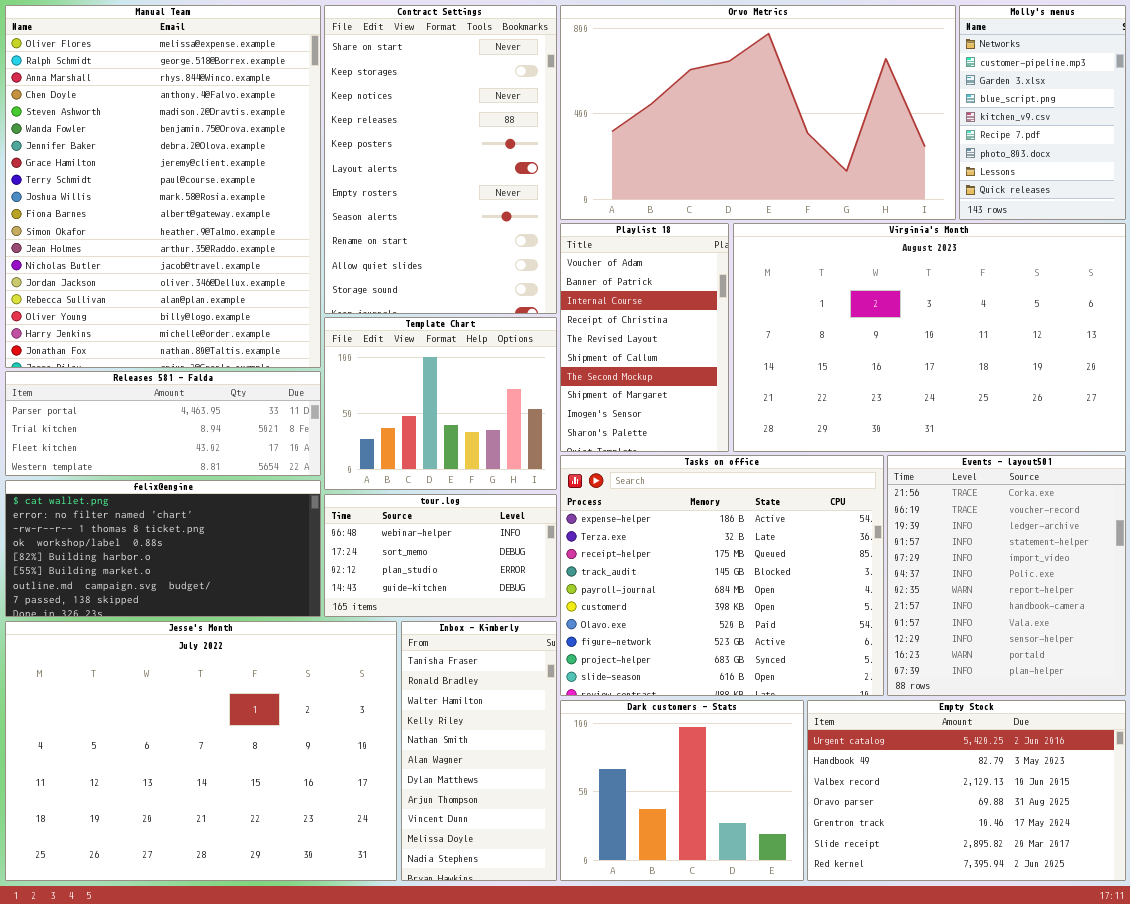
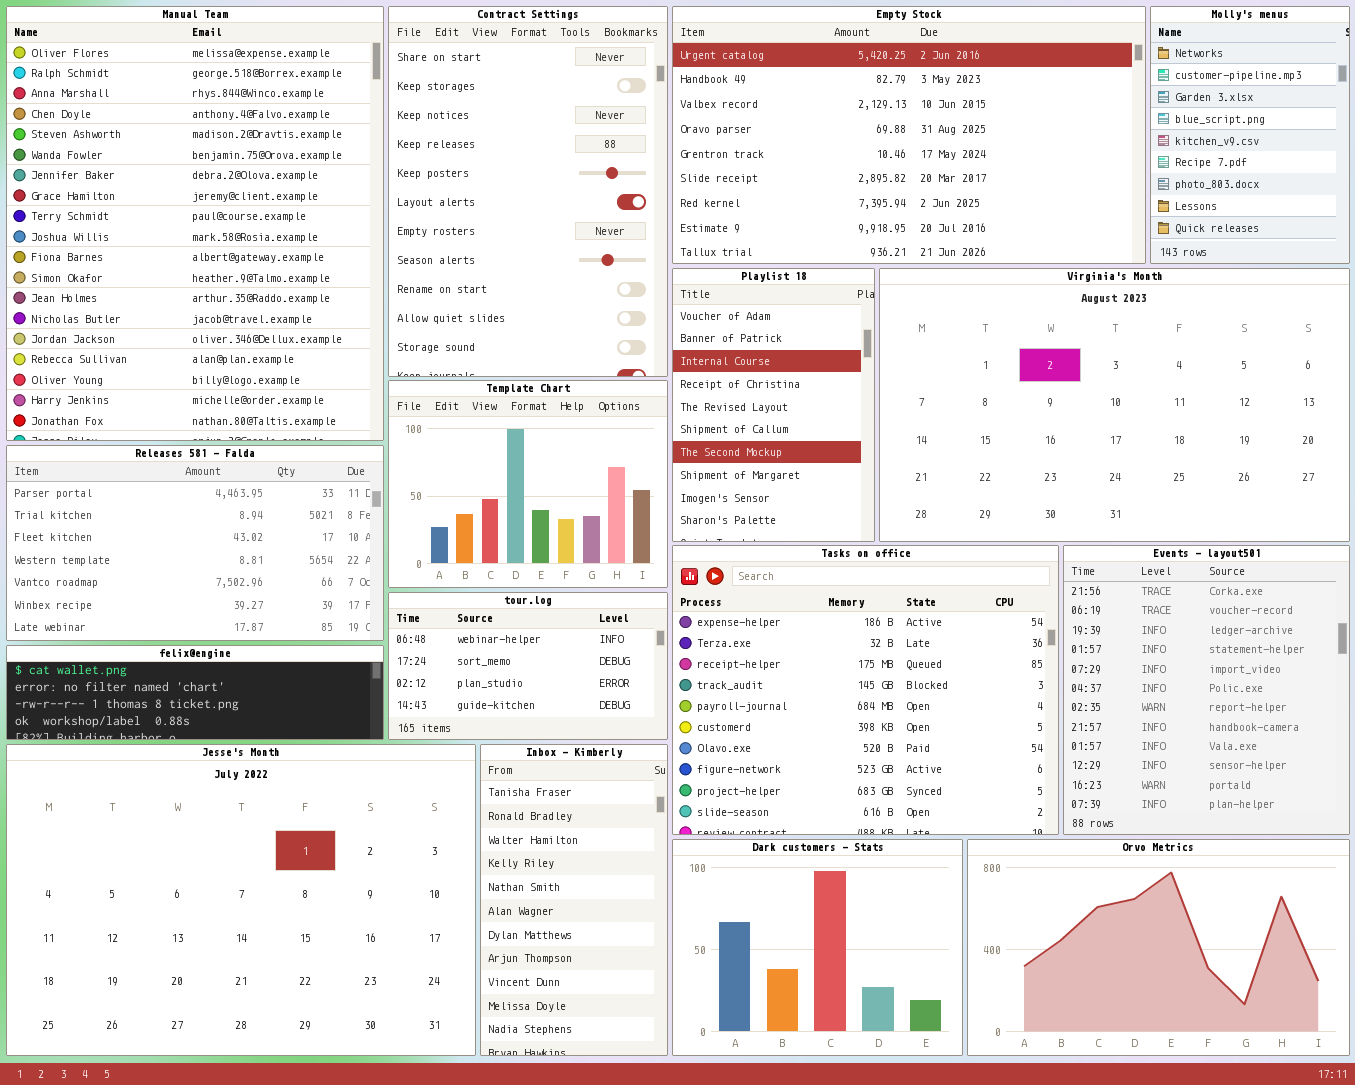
Orvo Metrics: [560,5,956,220] -> [967,839,1350,1056], moved, resized
Releases 581 - Falda: [5,371,321,476] -> [6,445,384,641], resized
felix@engine: [5,480,321,617] -> [6,645,384,740], resized
Empty Stock: [807,700,1126,881] -> [672,6,1146,264], moved, resized

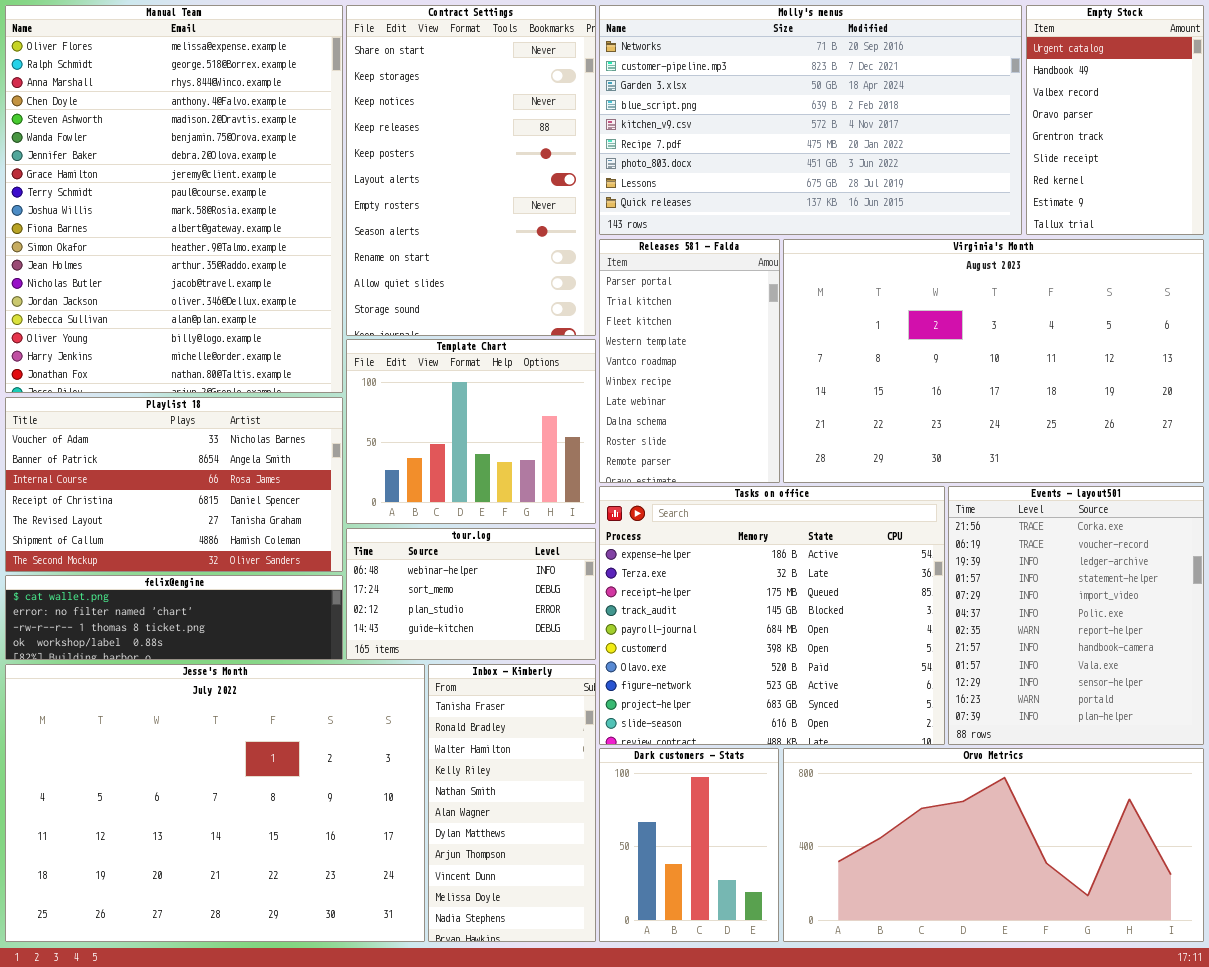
Empty Stock: [672,6,1146,264] -> [1026,5,1204,235], moved, resized
Molly's menus: [1150,6,1350,264] -> [599,5,1022,235], moved, resized
Playlist 18: [672,268,875,542] -> [5,397,343,572], moved, resized
Releases 581 - Falda: [6,445,384,641] -> [599,239,780,483], moved, resized
Dark customers - Stats: [672,839,963,1056] -> [599,748,779,942], resized
Orvo Metrics: [967,839,1350,1056] -> [783,748,1204,942], resized

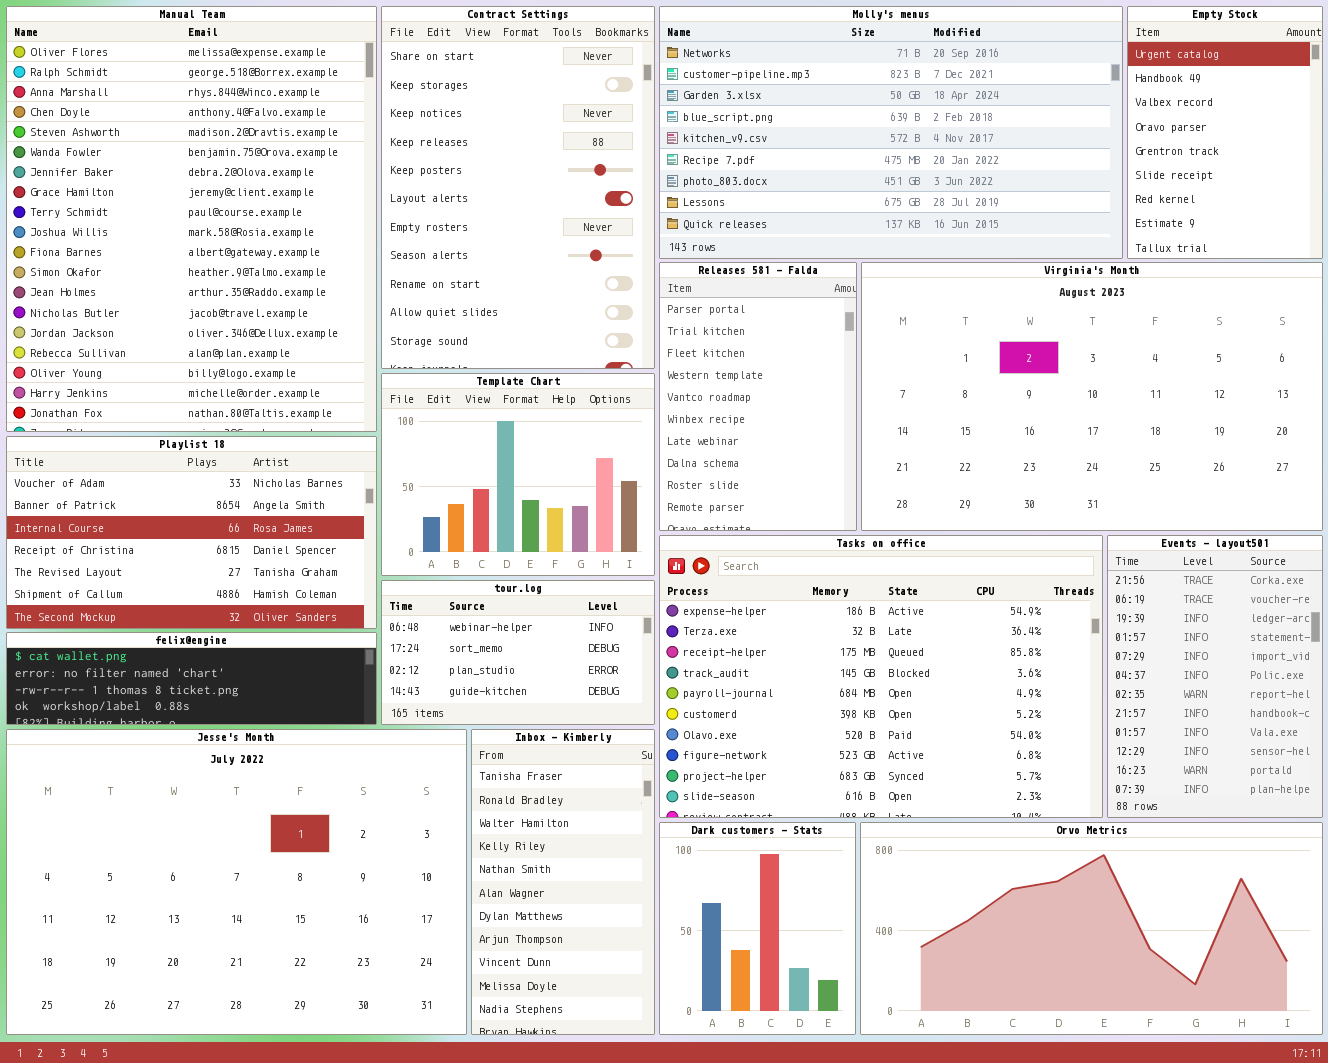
Tasks on office: [599,486,945,745] -> [659,535,1103,818], resized
Events - layout501: [948,486,1204,745] -> [1107,535,1323,818], resized

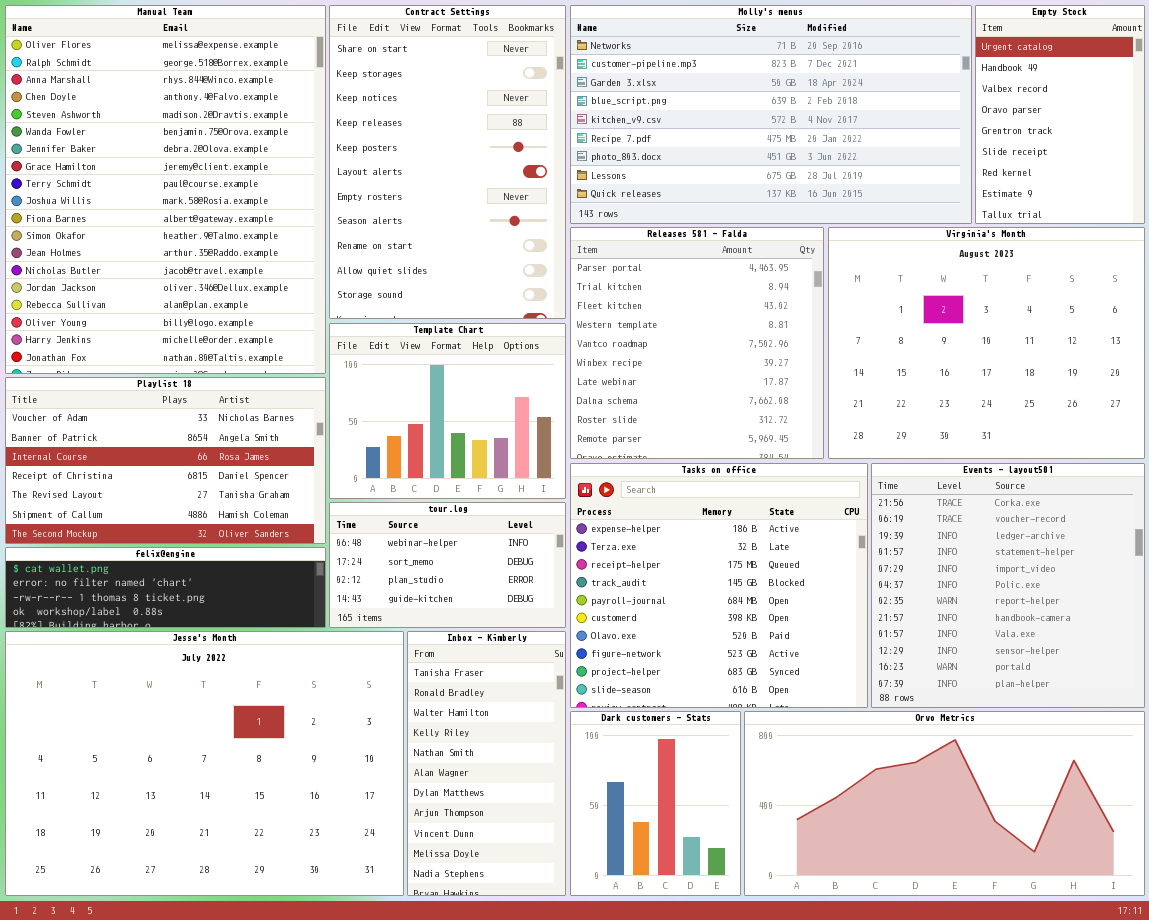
Releases 581 - Falda: [659,262,857,531] -> [570,227,824,459], resized
Virginia's Month: [861,262,1323,531] -> [828,227,1145,459], resized
Tasks on office: [659,535,1103,818] -> [570,463,868,708], resized
Events - layout501: [1107,535,1323,818] -> [871,463,1145,708], resized

